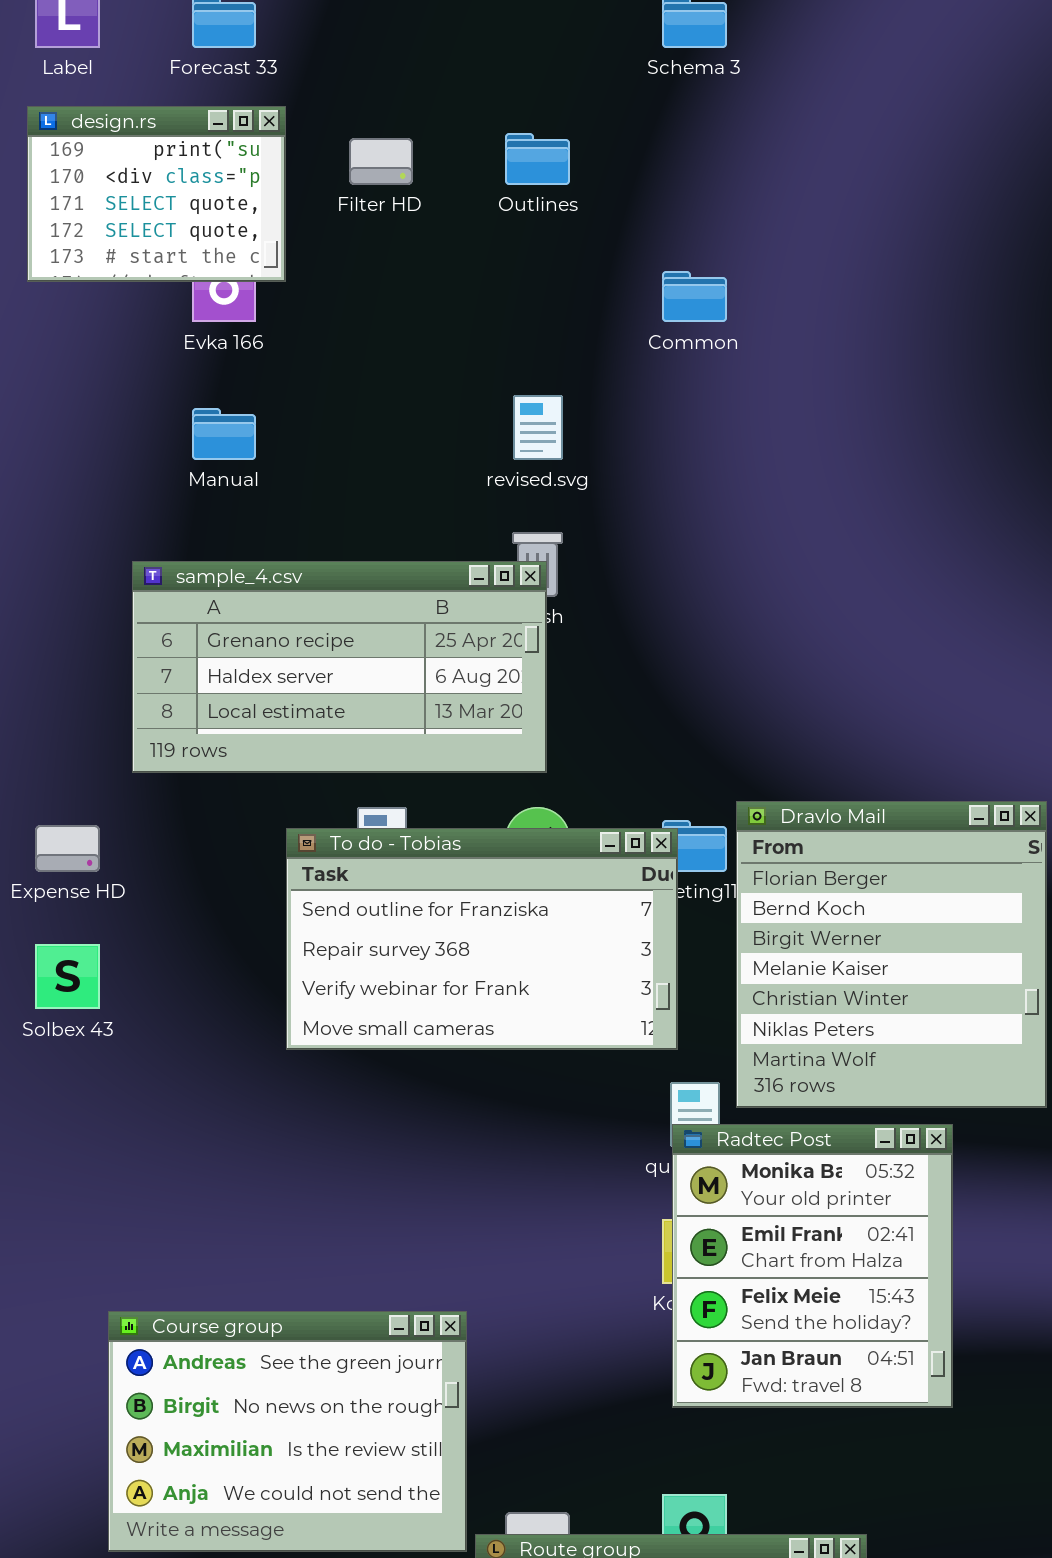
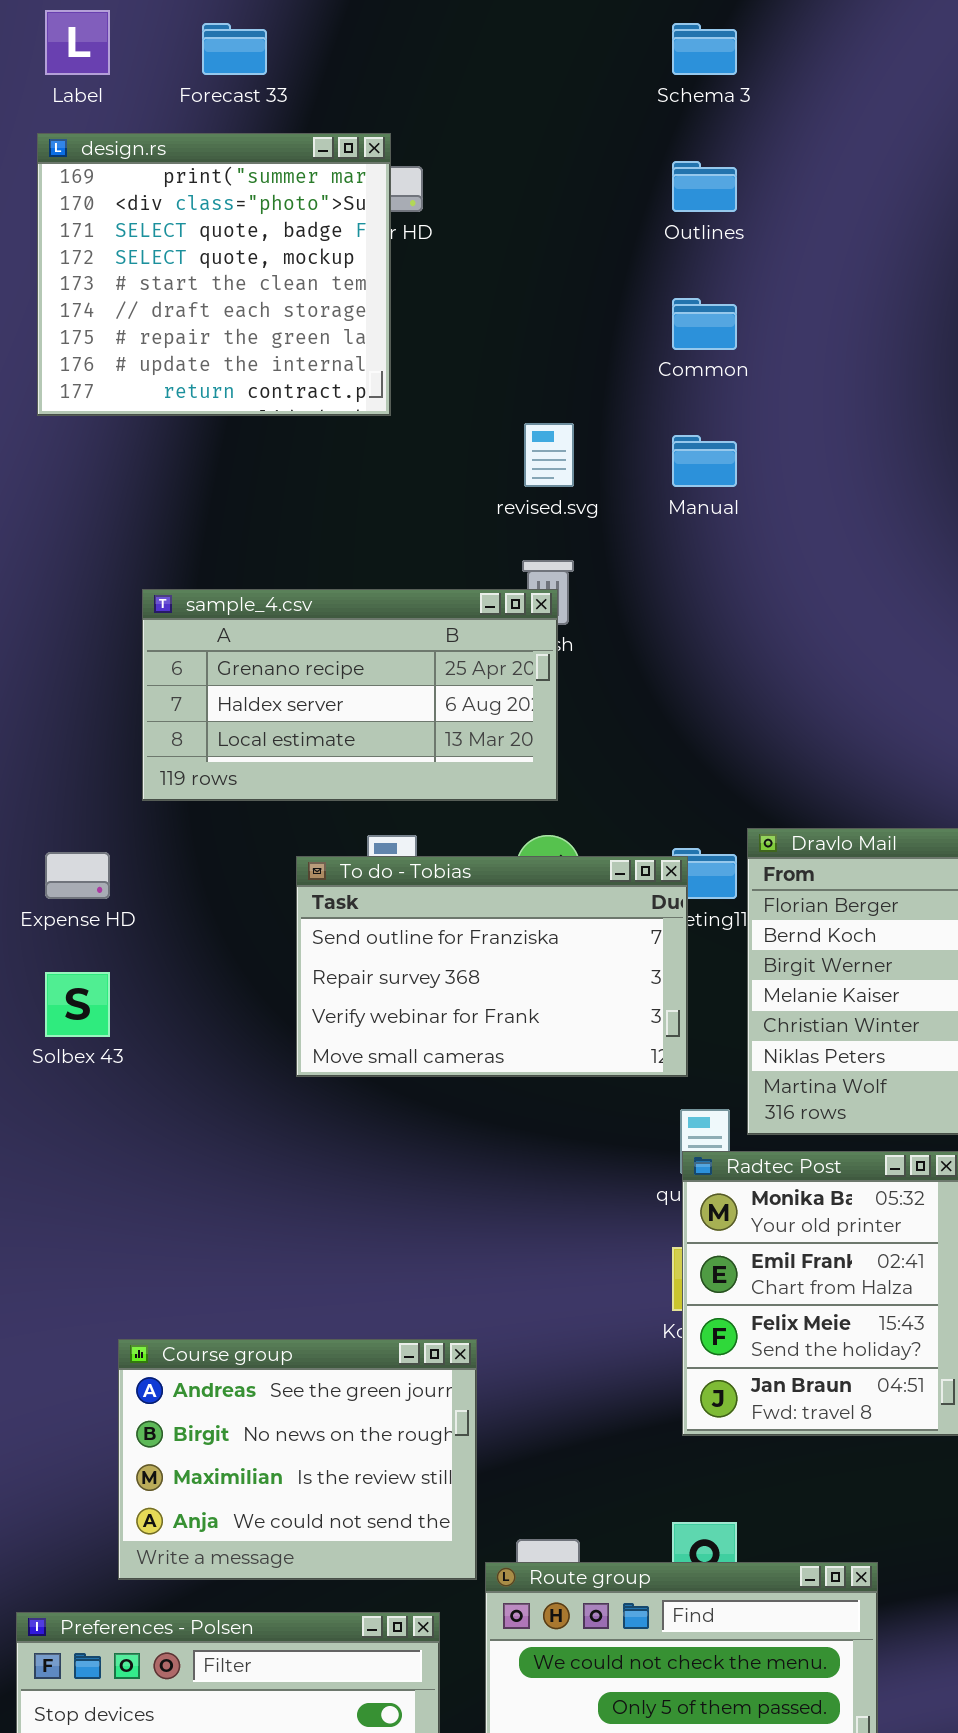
design.rs: [27,106,286,282] -> [37,133,391,416], resized
Outlines: [505,133,570,185] -> [672,161,737,212], moved
Manual: [192,408,256,460] -> [672,435,737,487], moved

